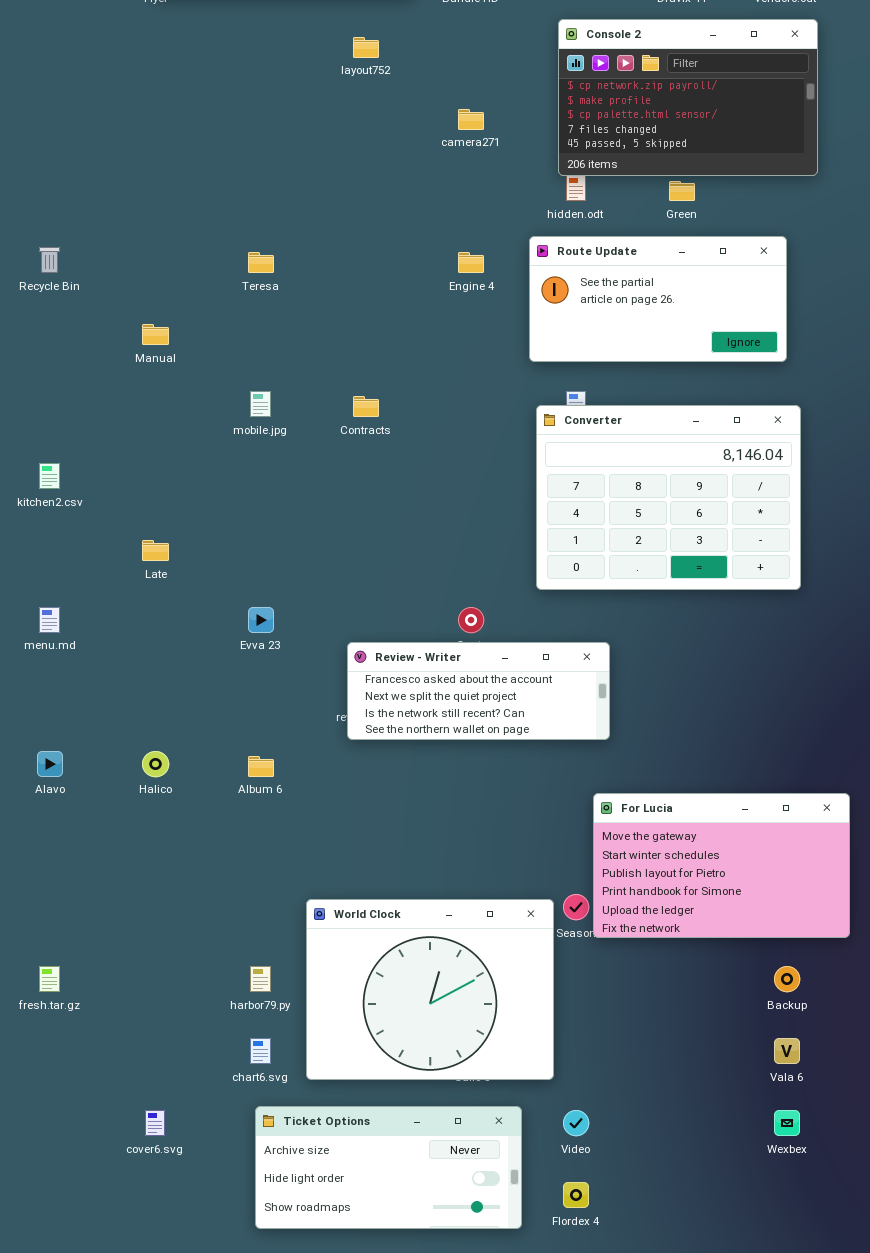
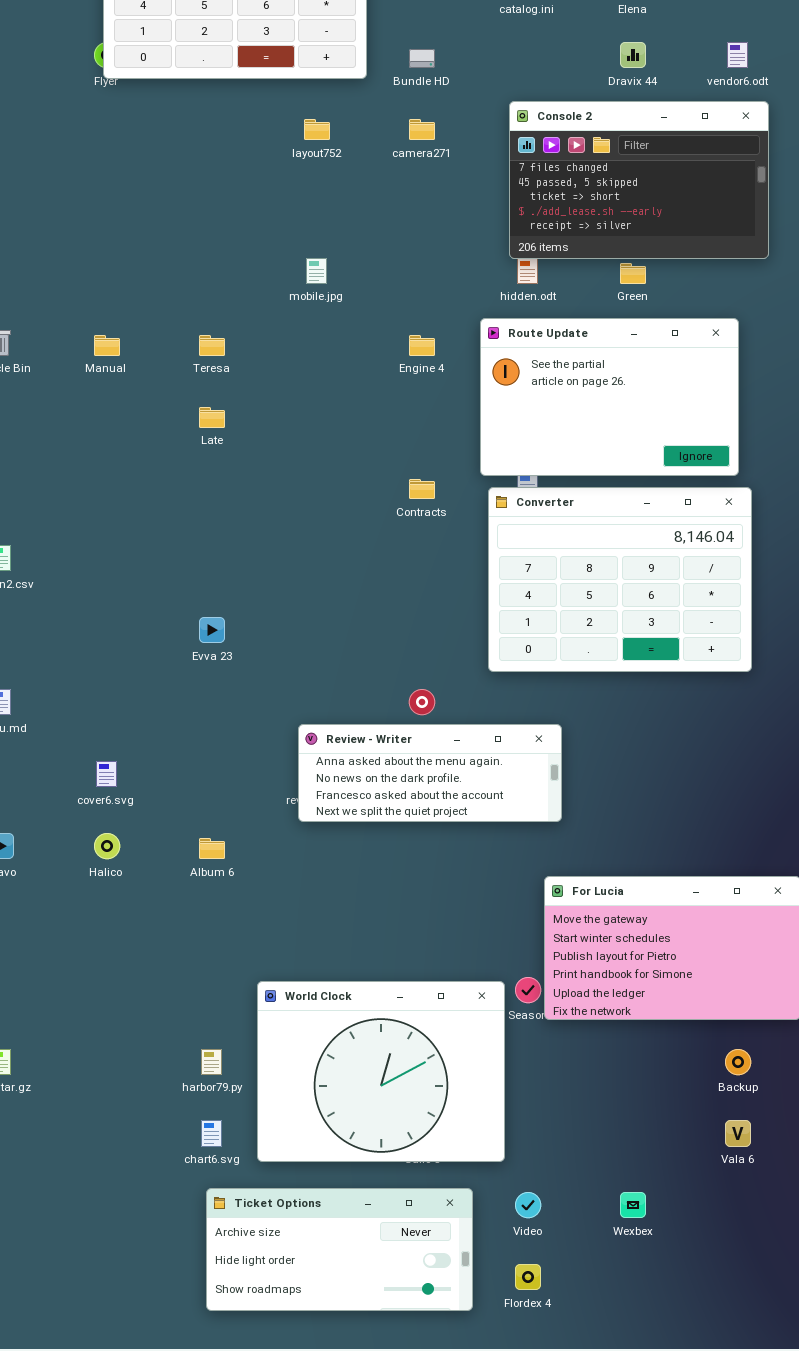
Console 2: [558,19,818,176] -> [509,101,769,259], scrolled down 3 rows
camera271: [458,109,484,130] -> [409,119,435,140], moved
Route Update: [529,236,787,362] -> [480,318,739,476], resized
Manual: [142,324,169,345] -> [94,335,120,356], moved
mobile.jpg: [250,391,271,417] -> [306,258,327,284], moved
Contracts: [353,396,379,417] -> [409,479,435,499], moved
Late: [142,540,169,561] -> [199,407,225,428], moved
Evva 23: [248,607,274,633] -> [199,617,225,643], moved
Review - Writer: [347,642,610,740] -> [298,724,562,822], scrolled up 2 rows
cover6.svg: [145,1110,165,1136] -> [96,761,117,787], moved
Wexbex: [774,1110,800,1136] -> [620,1192,646,1218], moved

